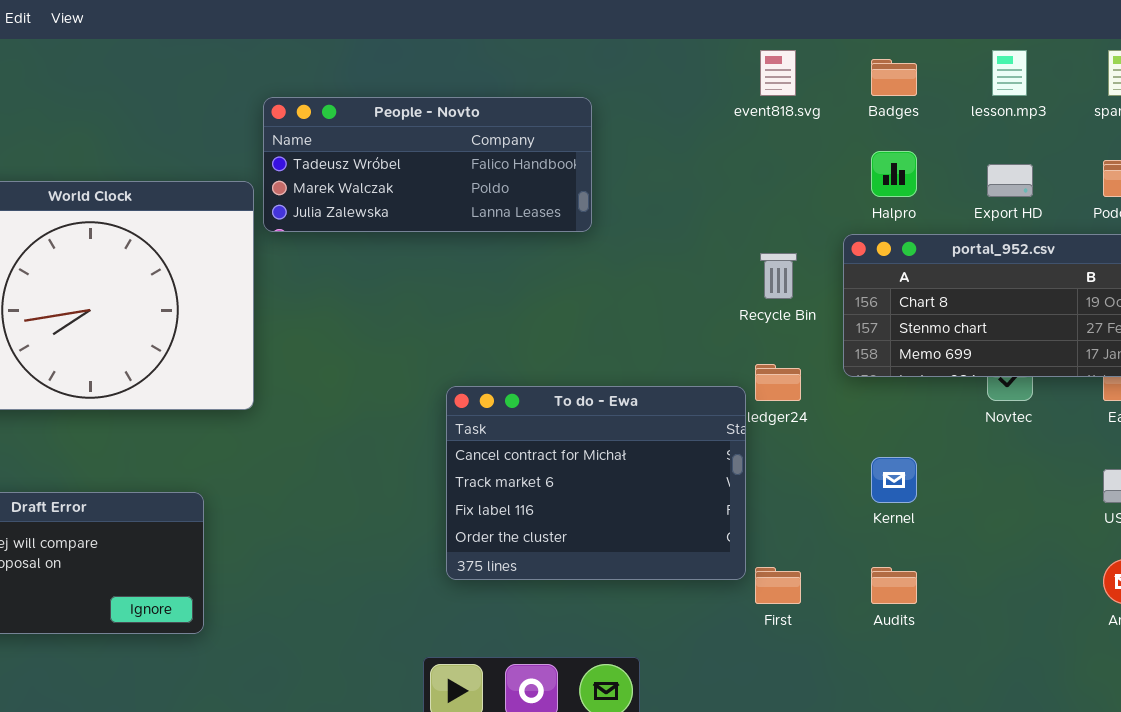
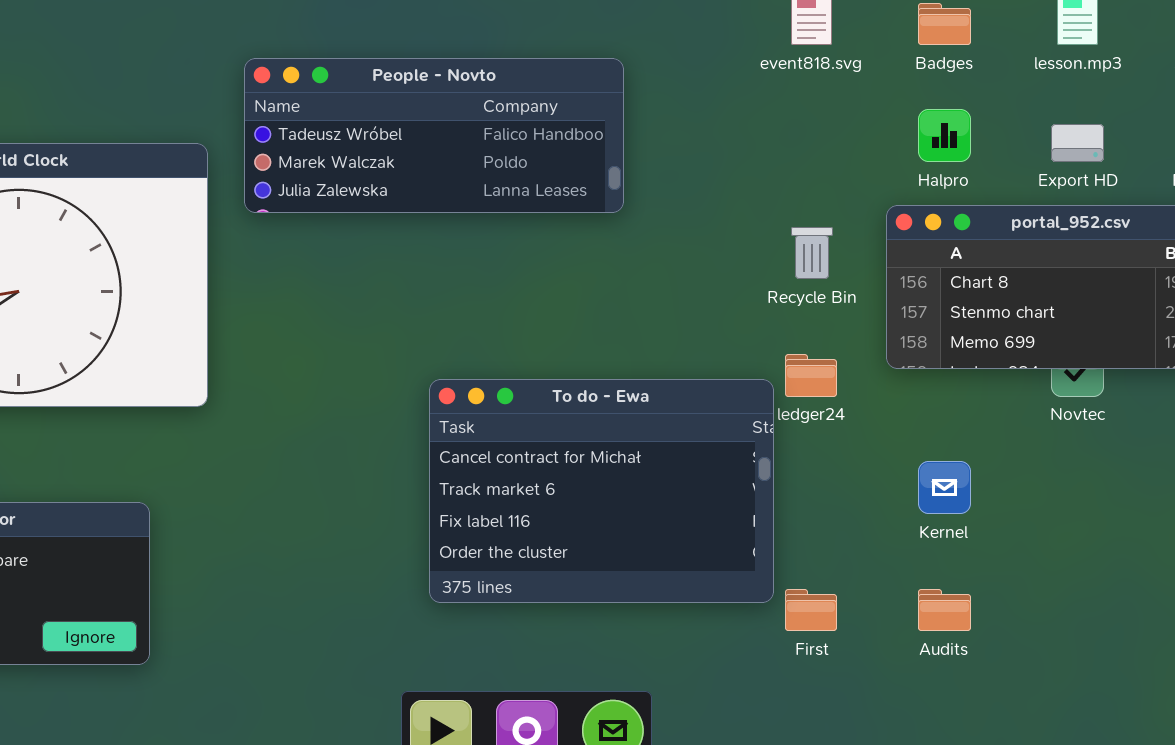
People - Novto: [263,97,592,232] -> [244,58,624,213], moved

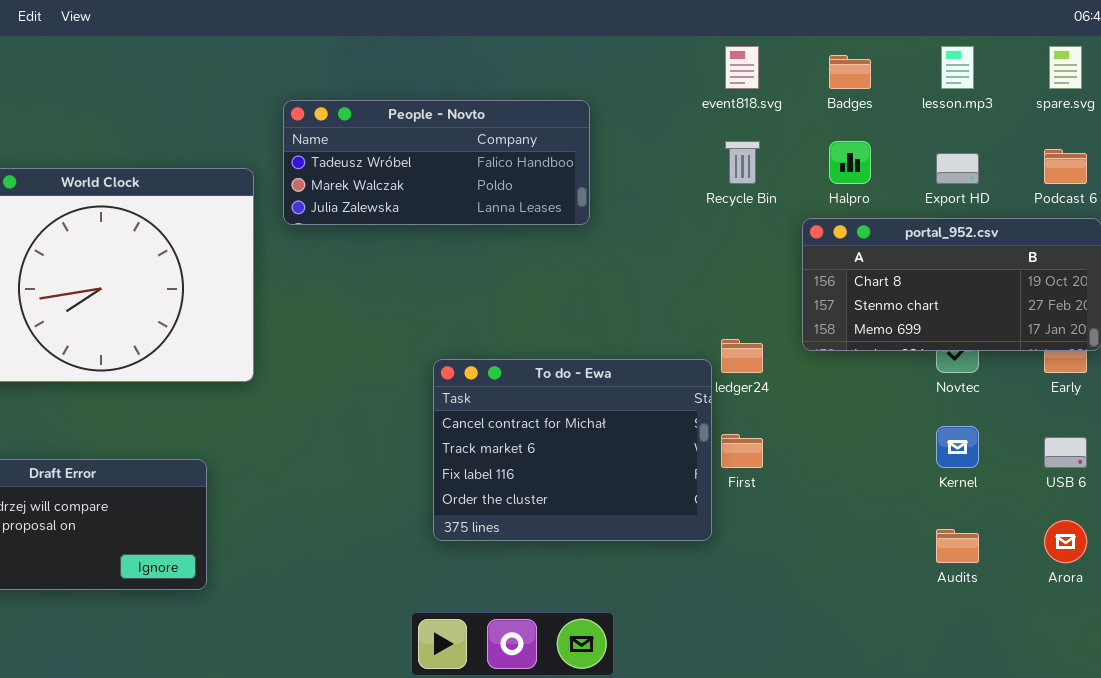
Recycle Bin: [791,227,833,279] -> [725,141,760,184], moved
Kernel: [918,461,971,514] -> [936,426,979,468], moved
First: [785,589,837,631] -> [721,434,763,468], moved
Audits: [918,589,971,631] -> [936,529,979,563], moved

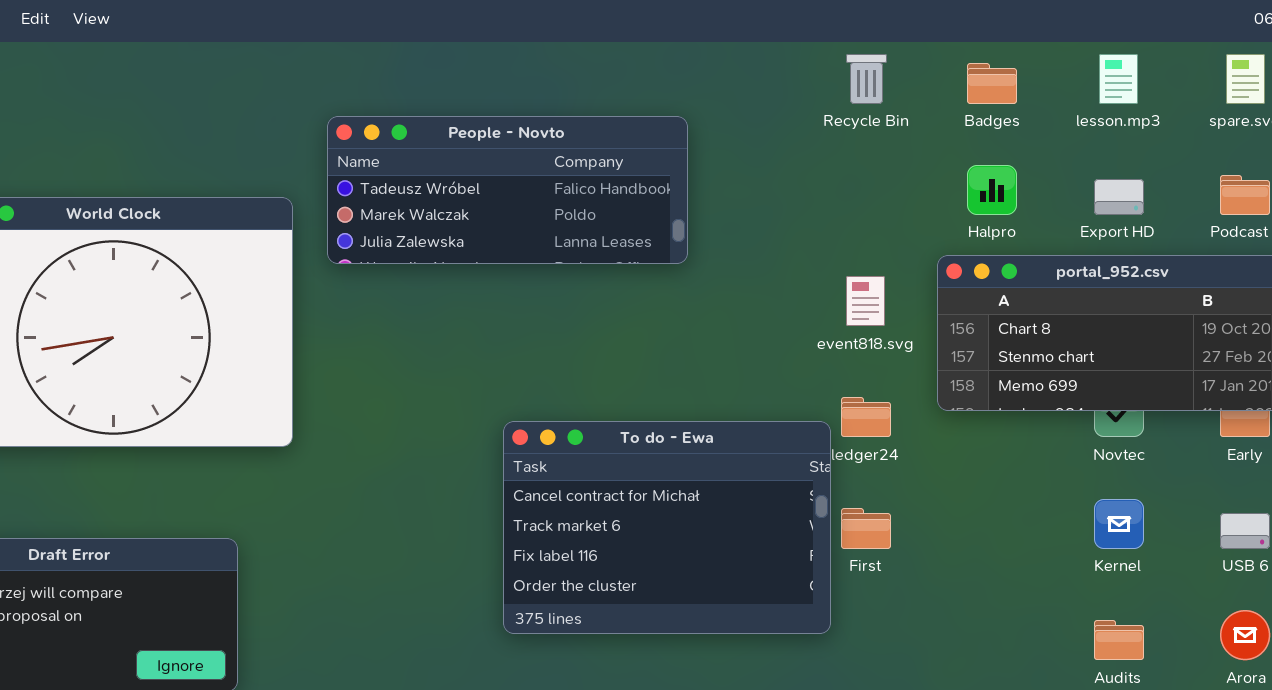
event818.svg: [725,46,759,89] -> [846,276,885,326], moved
Recycle Bin: [725,141,760,184] -> [846,54,887,104], moved

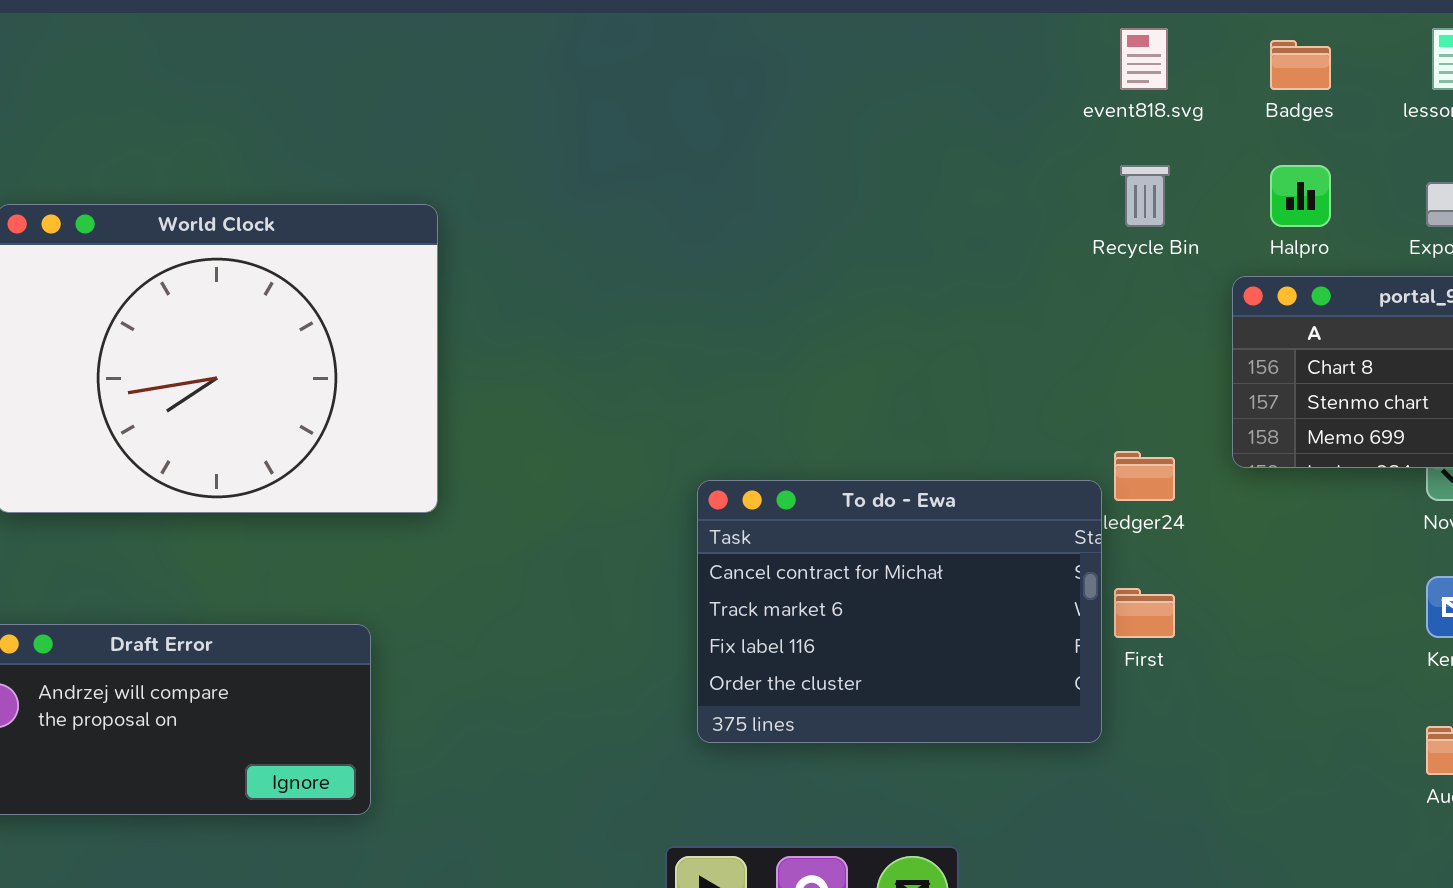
Recycle Bin: [846,54,887,104] -> [1120,165,1170,227], moved
People - Novto: [327,116,688,264] -> none, closed
event818.svg: [846,276,885,326] -> [1120,28,1168,90], moved

